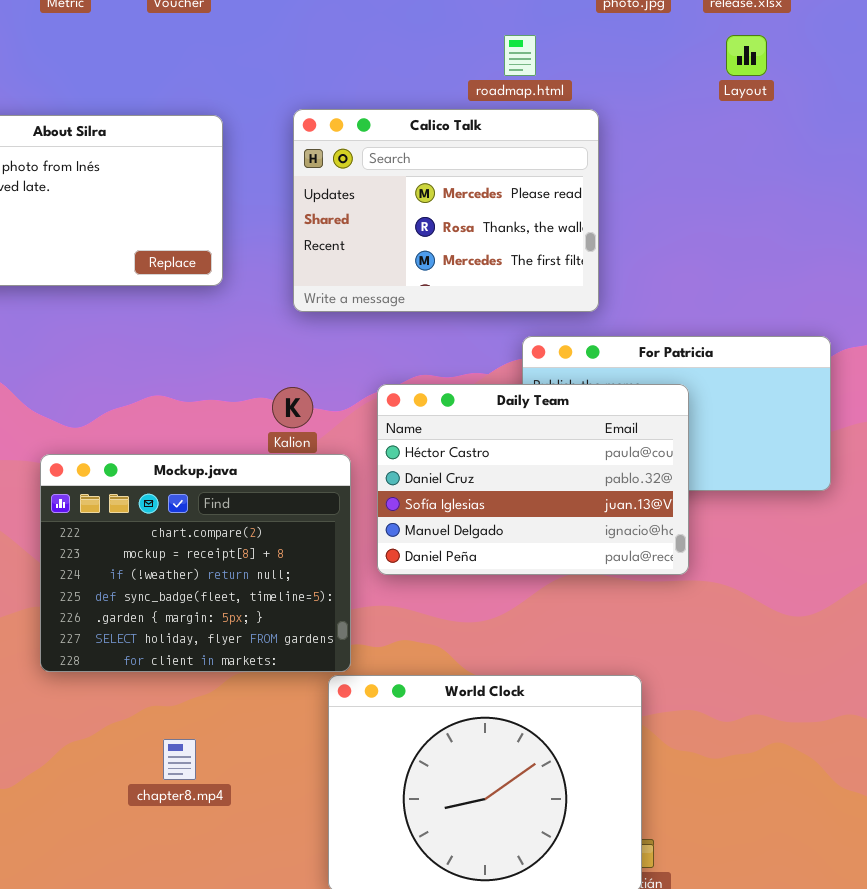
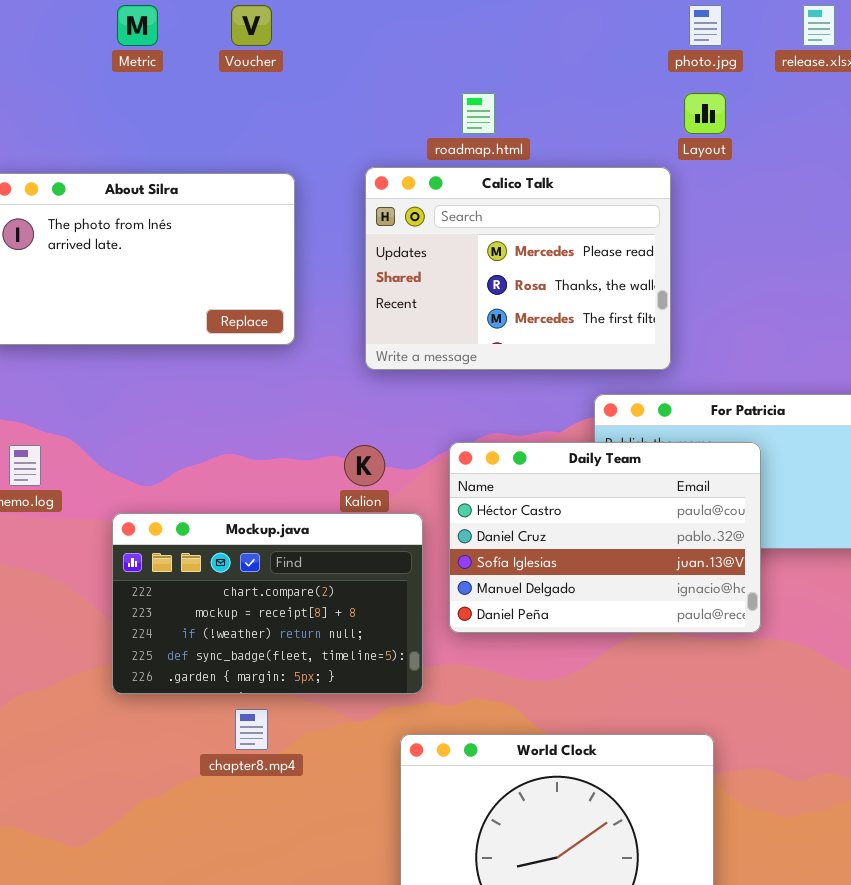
roadmap.html: [504,35,536,76] -> [462,93,495,134], moved
Layout: [726,35,767,76] -> [684,93,726,134], moved
Mockup.java: [40,454,351,672] -> [112,513,423,694], resized
chapter8.mp4: [163,739,196,780] -> [235,709,268,750], moved

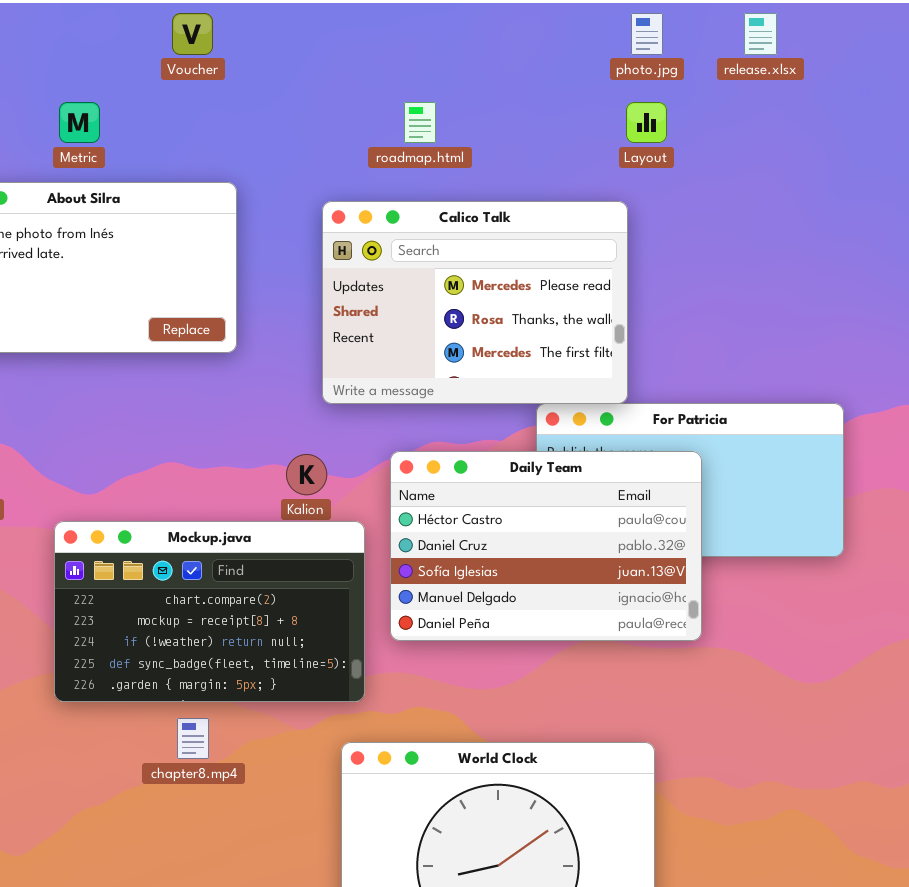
Metric: [117,5,158,46] -> [59,102,100,143], moved
Calico Talk: [365,167,671,370] -> [322,201,628,404], moved

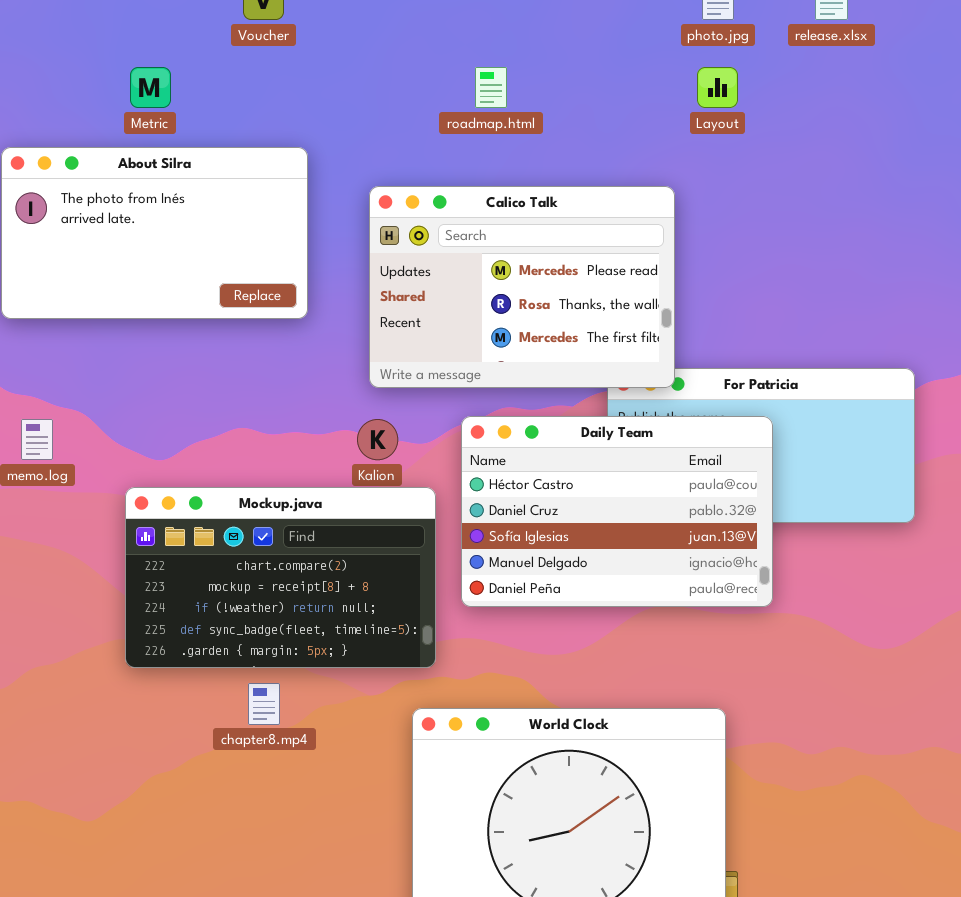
Calico Talk: [322,201,628,404] -> [369,186,675,388], moved

